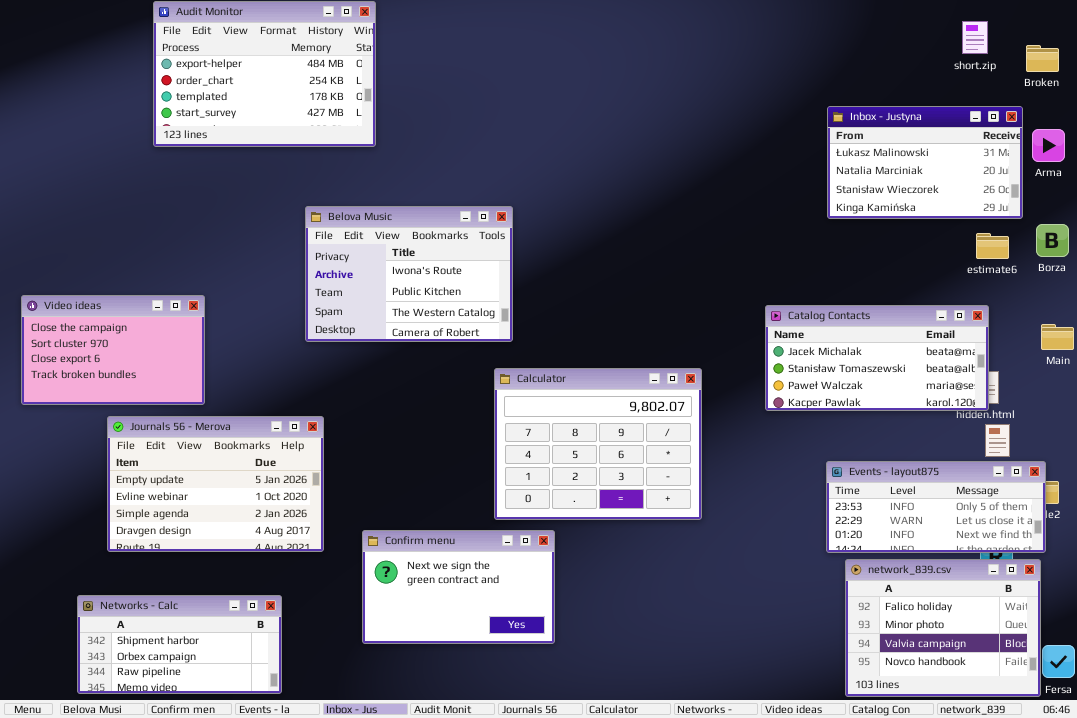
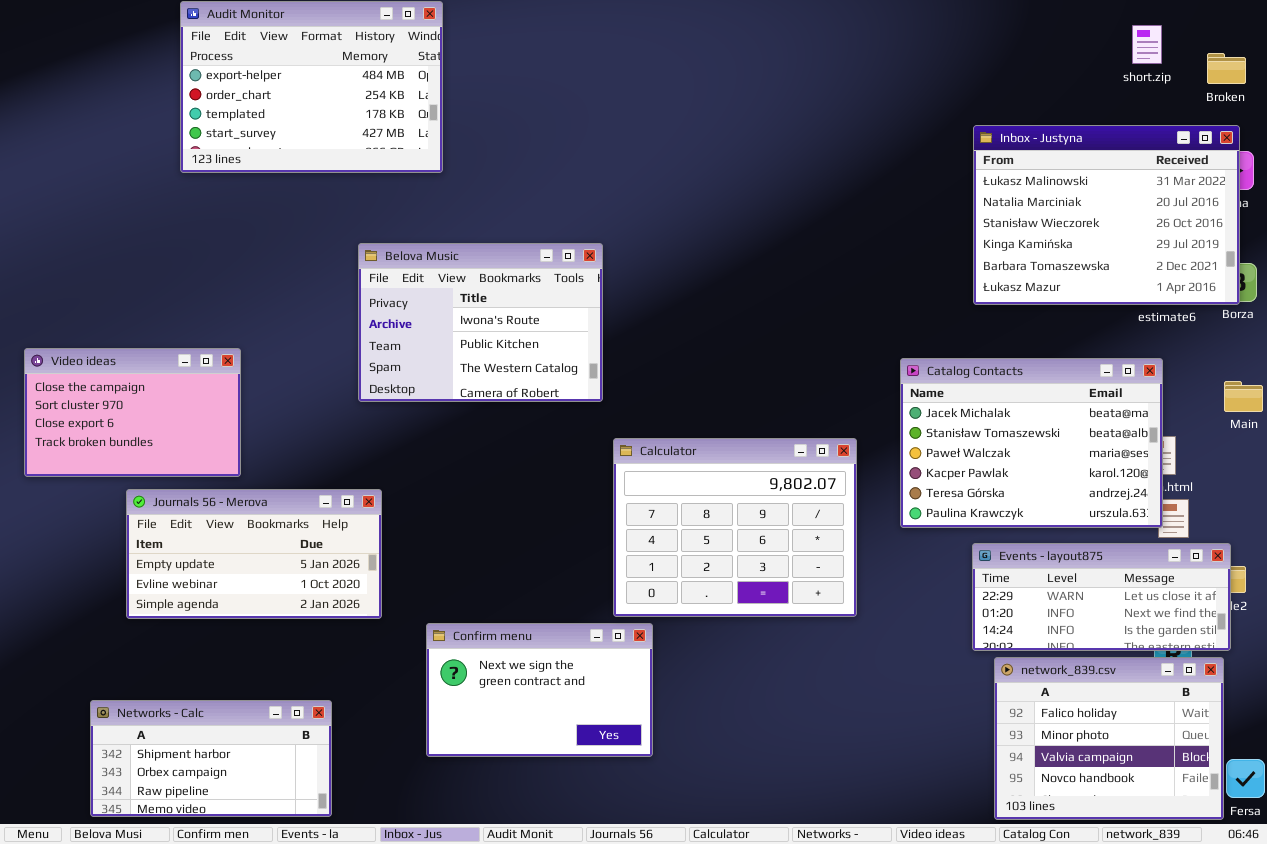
Inbox - Justyna: [827,106,1023,219] -> [973,125,1240,305], resized
Catalog Contacts: [765,305,989,411] -> [900,358,1163,528], resized
Calculator: [494,368,702,520] -> [613,438,857,617], moved
Journals 56 - Merova: [107,416,324,552] -> [126,489,382,619], resized
Events - layout875: [826,461,1046,553] -> [972,543,1231,651], scrolled down 1 row

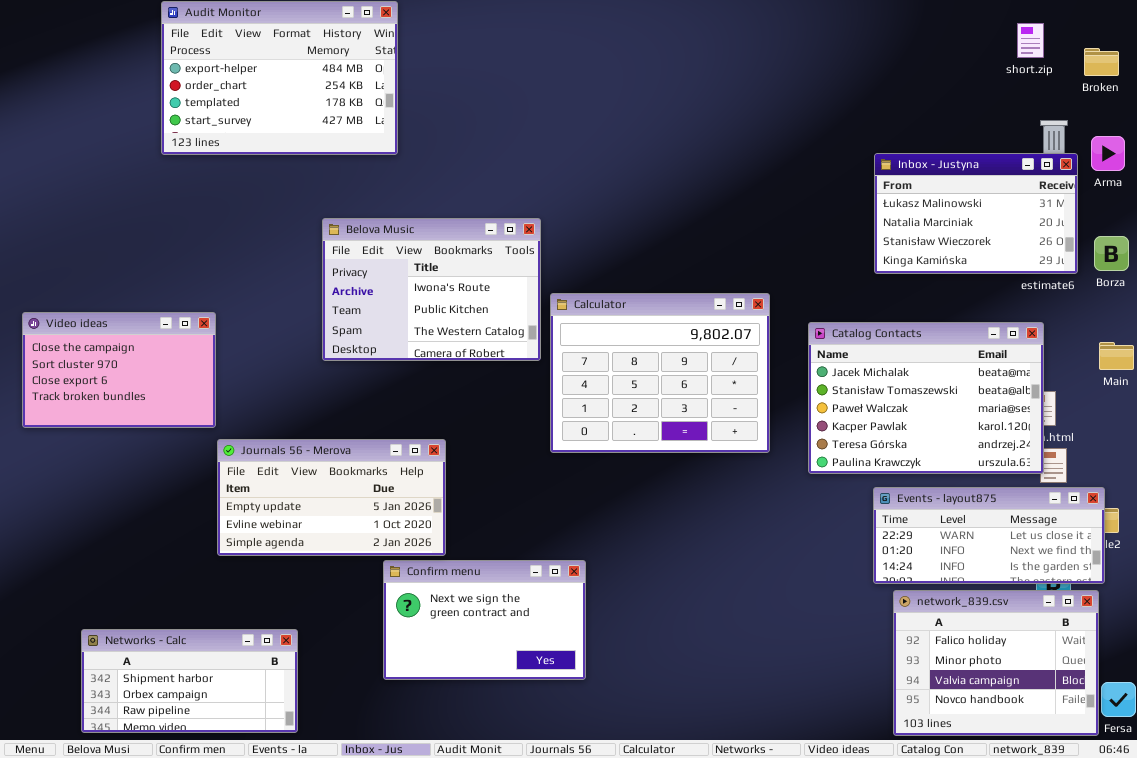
Inbox - Justyna: [973,125,1240,305] -> [874,153,1078,274], resized
Calculator: [613,438,857,617] -> [550,293,770,453], moved
Journals 56 - Merova: [126,489,382,619] -> [217,439,446,556], moved

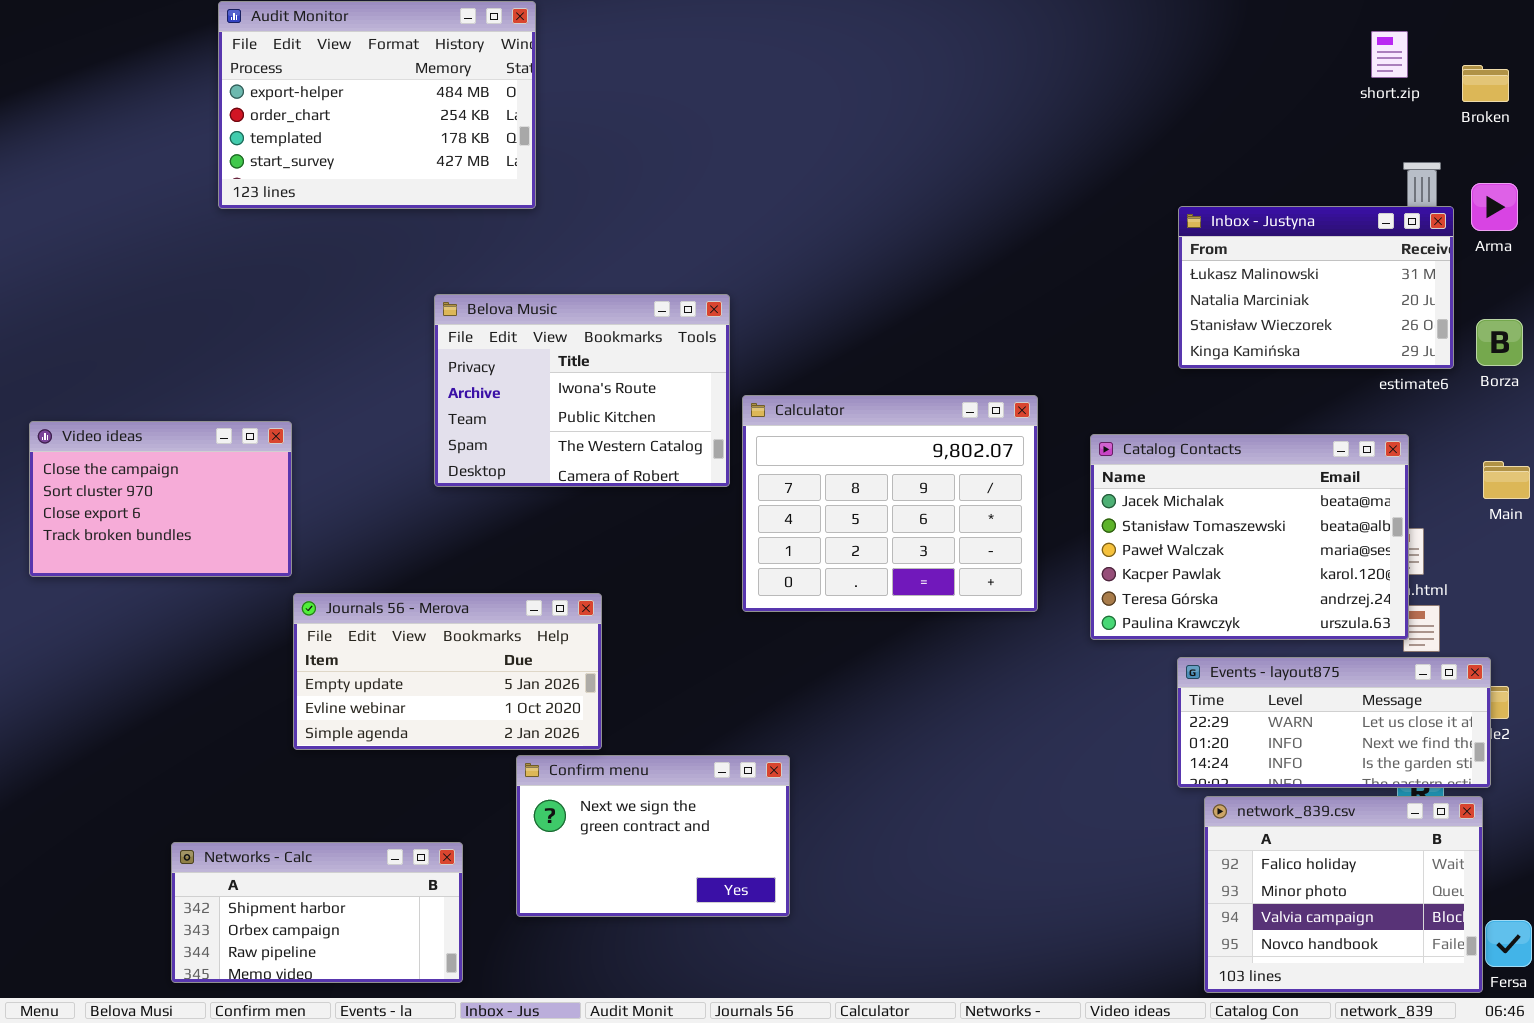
Networks - Calc: [81,629,298,733] -> [171,842,463,983], moved

